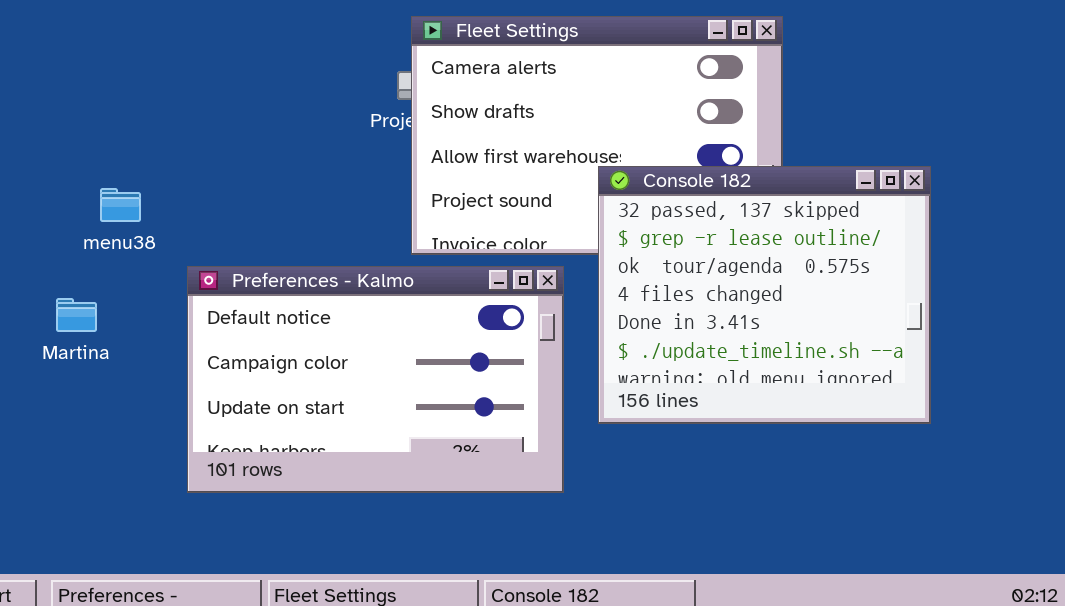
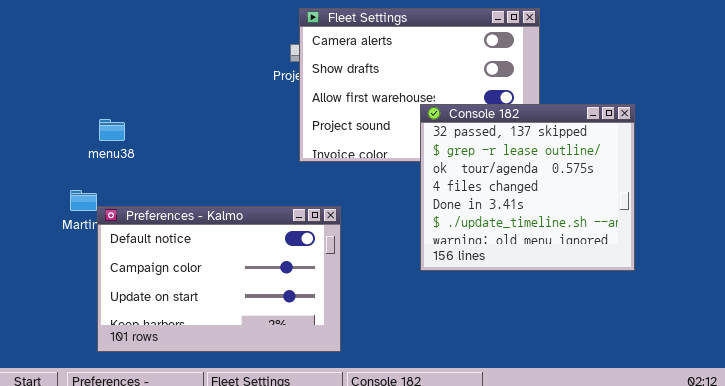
Preferences - Kalmo: [187,266,564,493] -> [97,206,341,352], moved

